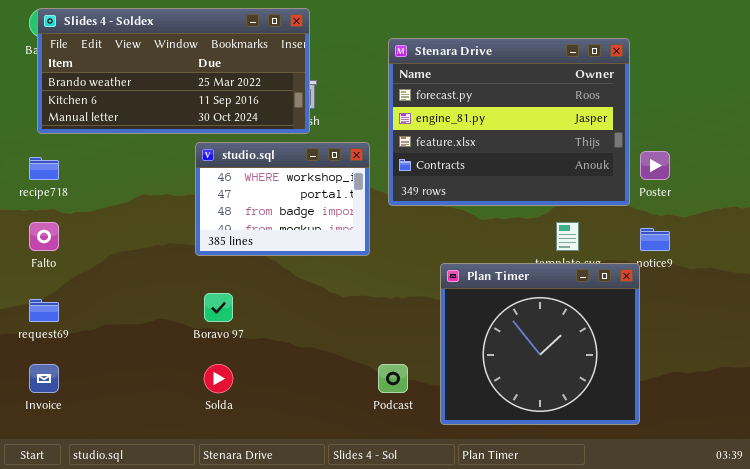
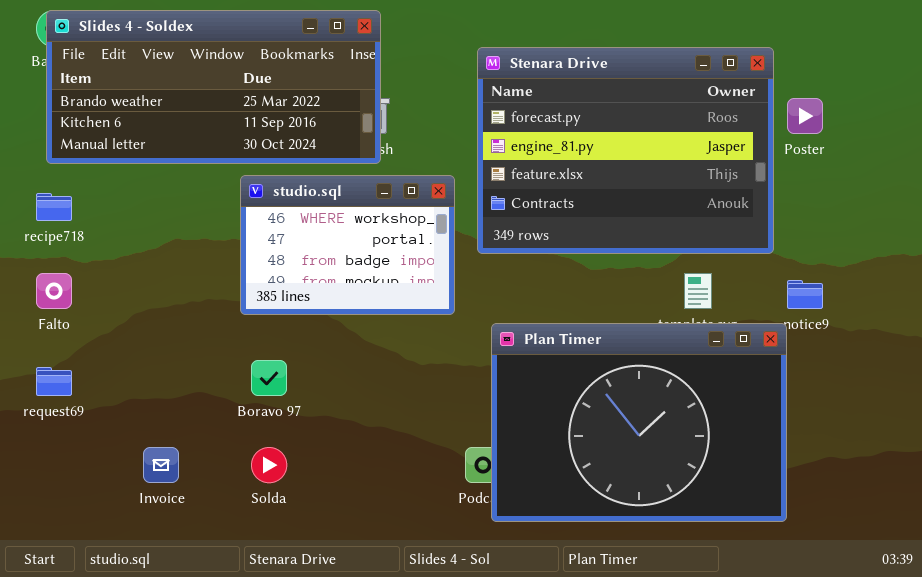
Poster: [640,151,670,180] -> [787,98,823,134], moved
Plan Timer: [440,263,640,425] -> [491,323,787,522], resized
Invoice: [29,364,59,393] -> [143,447,179,483], moved

